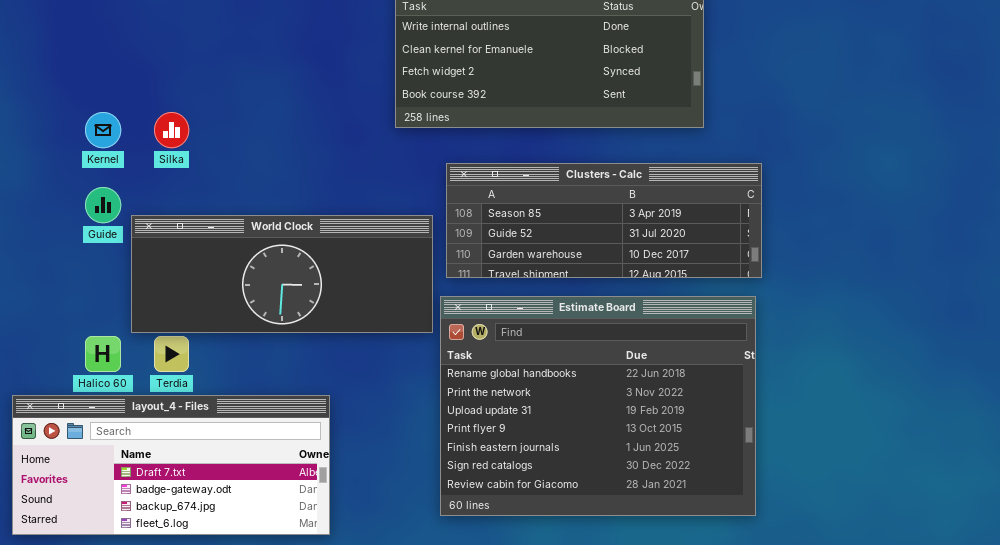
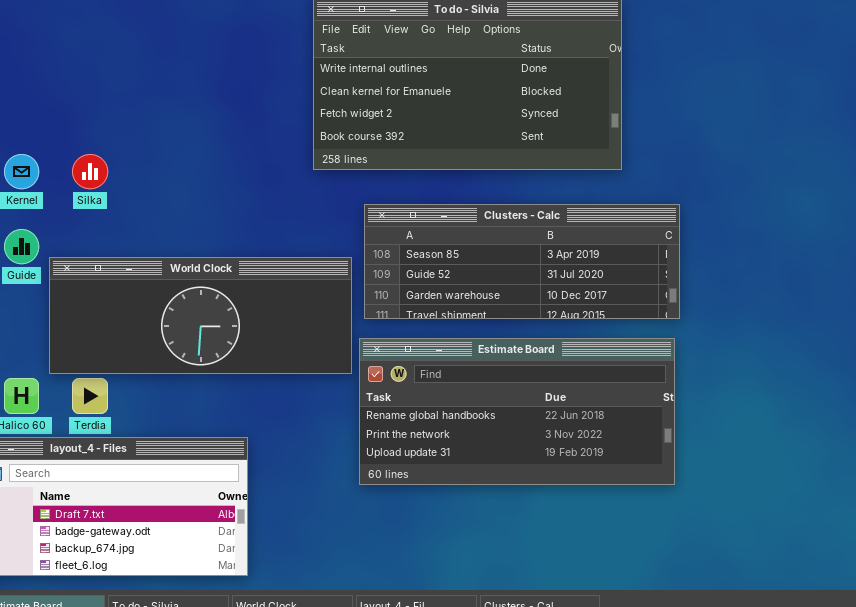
Estimate Board: [440,296,756,516] -> [359,338,675,485], resized

